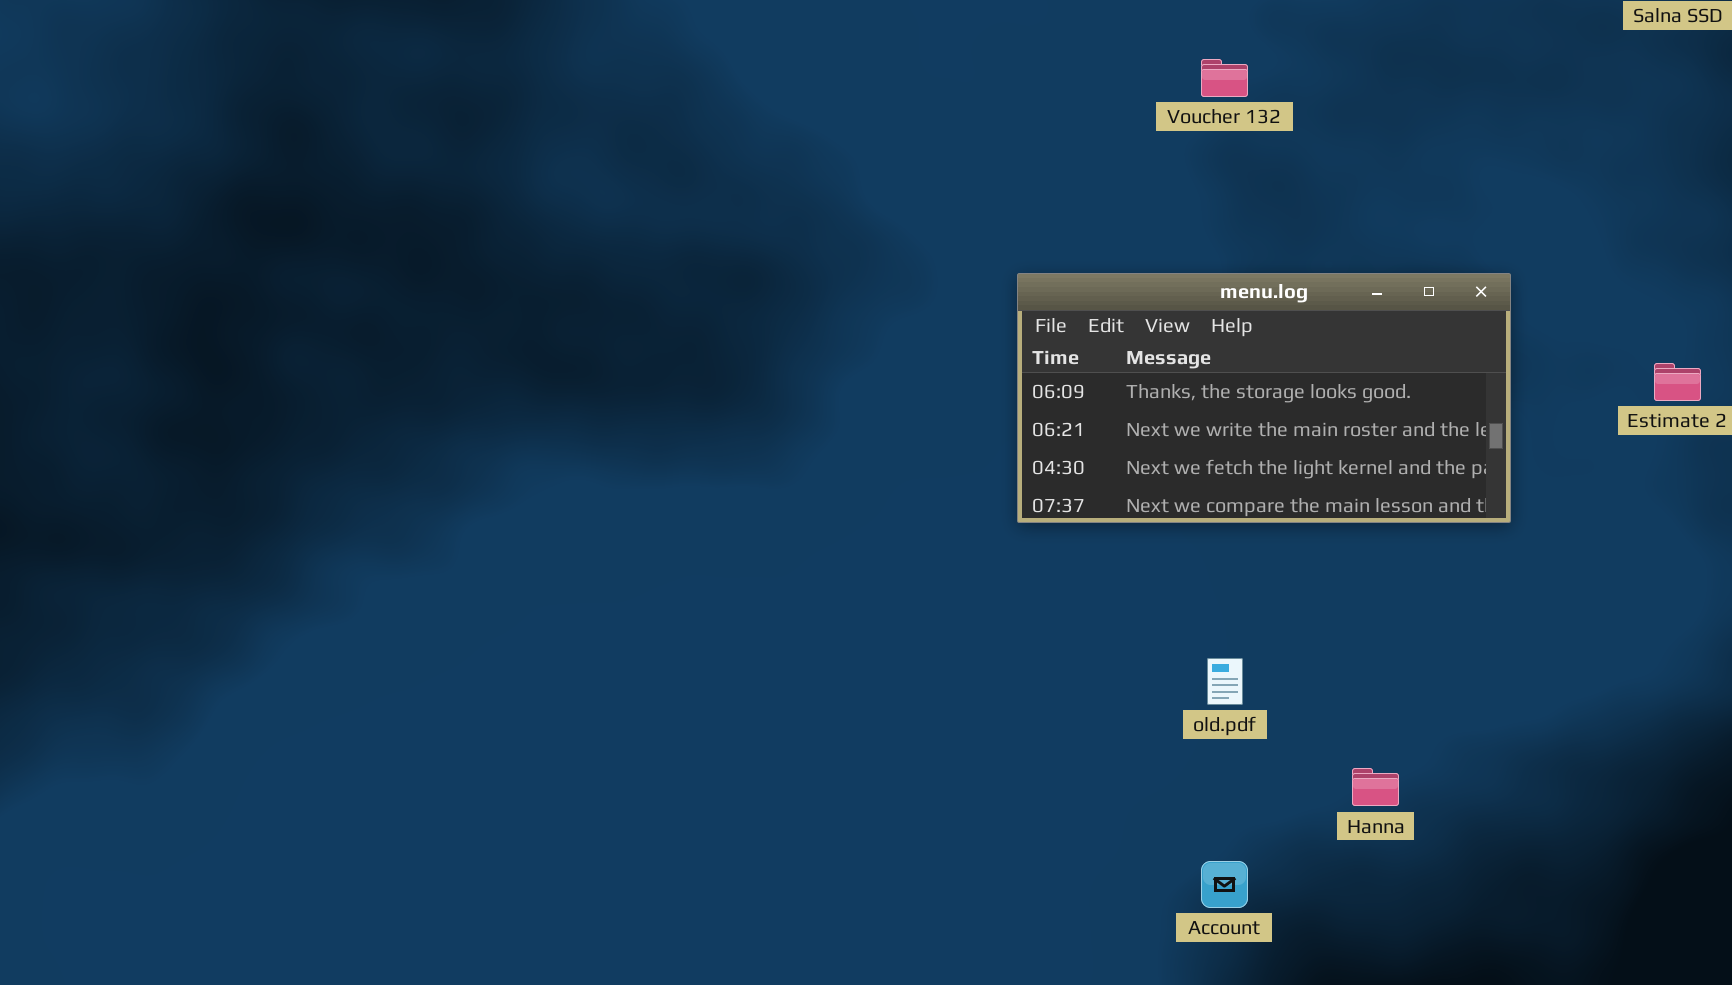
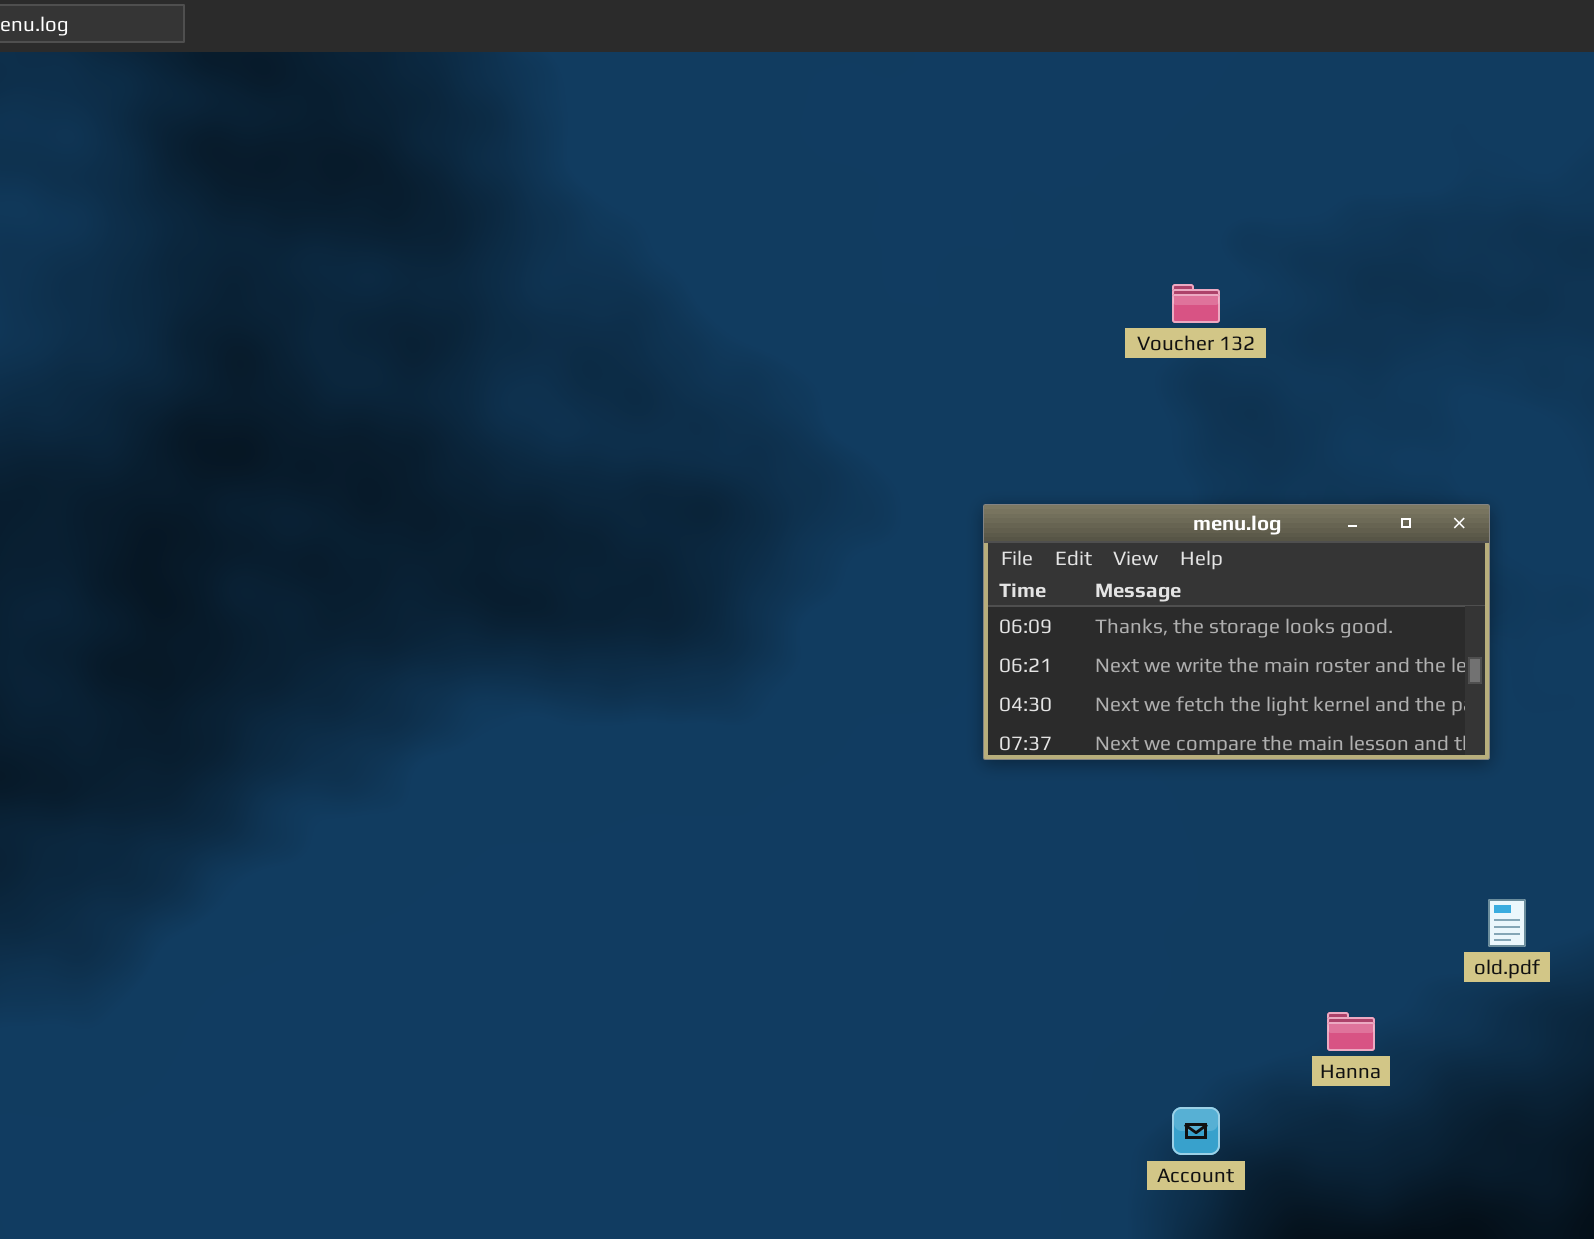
old.pdf: [1207,658,1243,705] -> [1488,899,1526,947], moved

